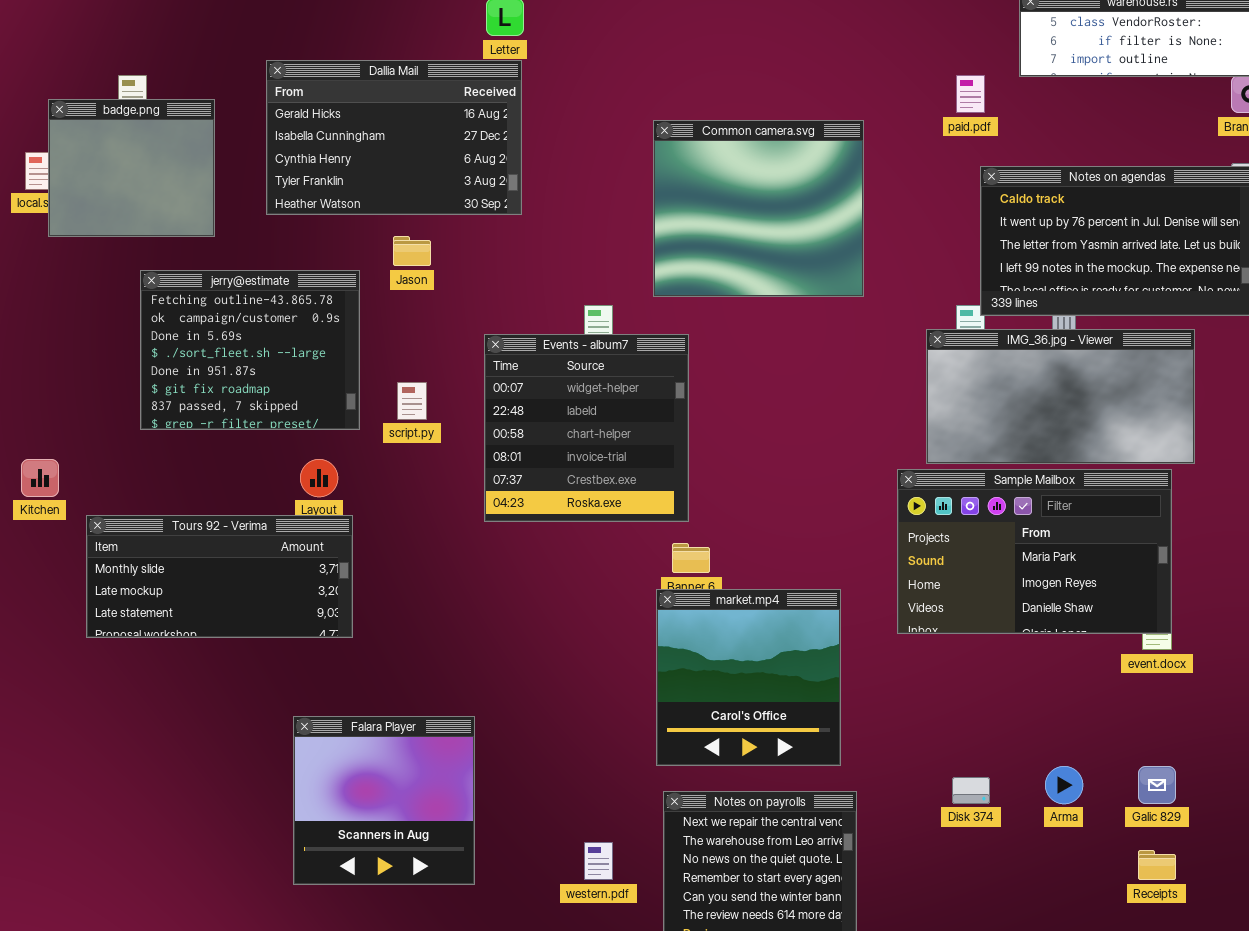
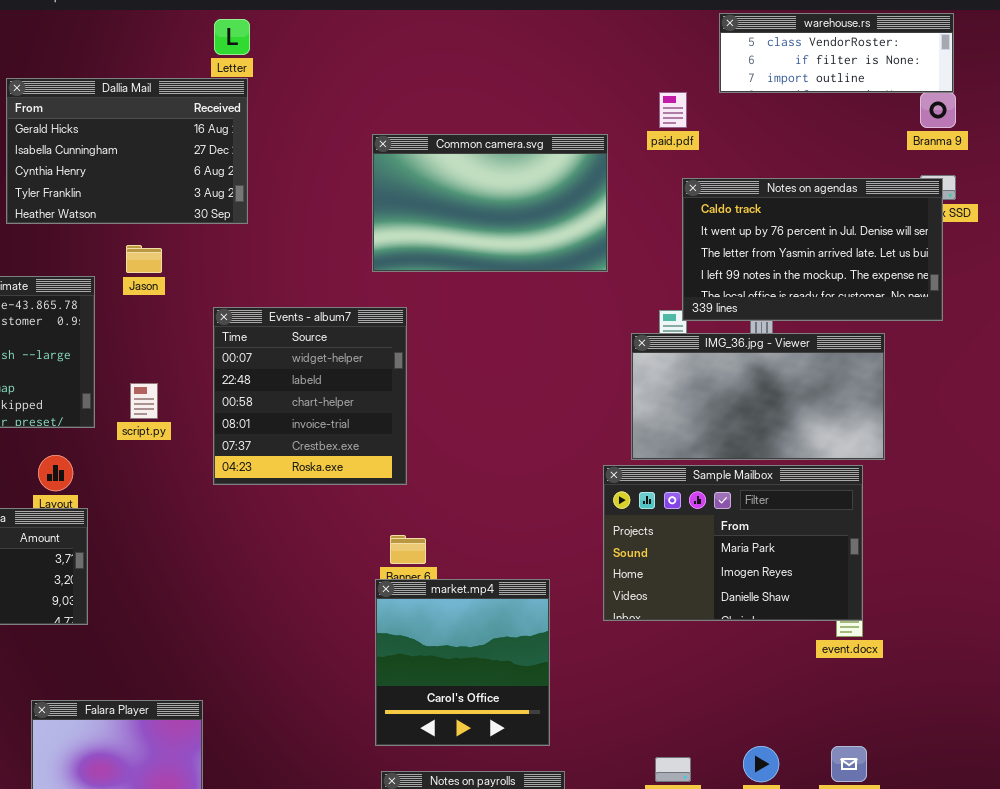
Common camera.svg: [653,120,864,297] -> [372,134,608,272], resized
Events - album7: [484,334,689,522] -> [213,307,407,485], moved

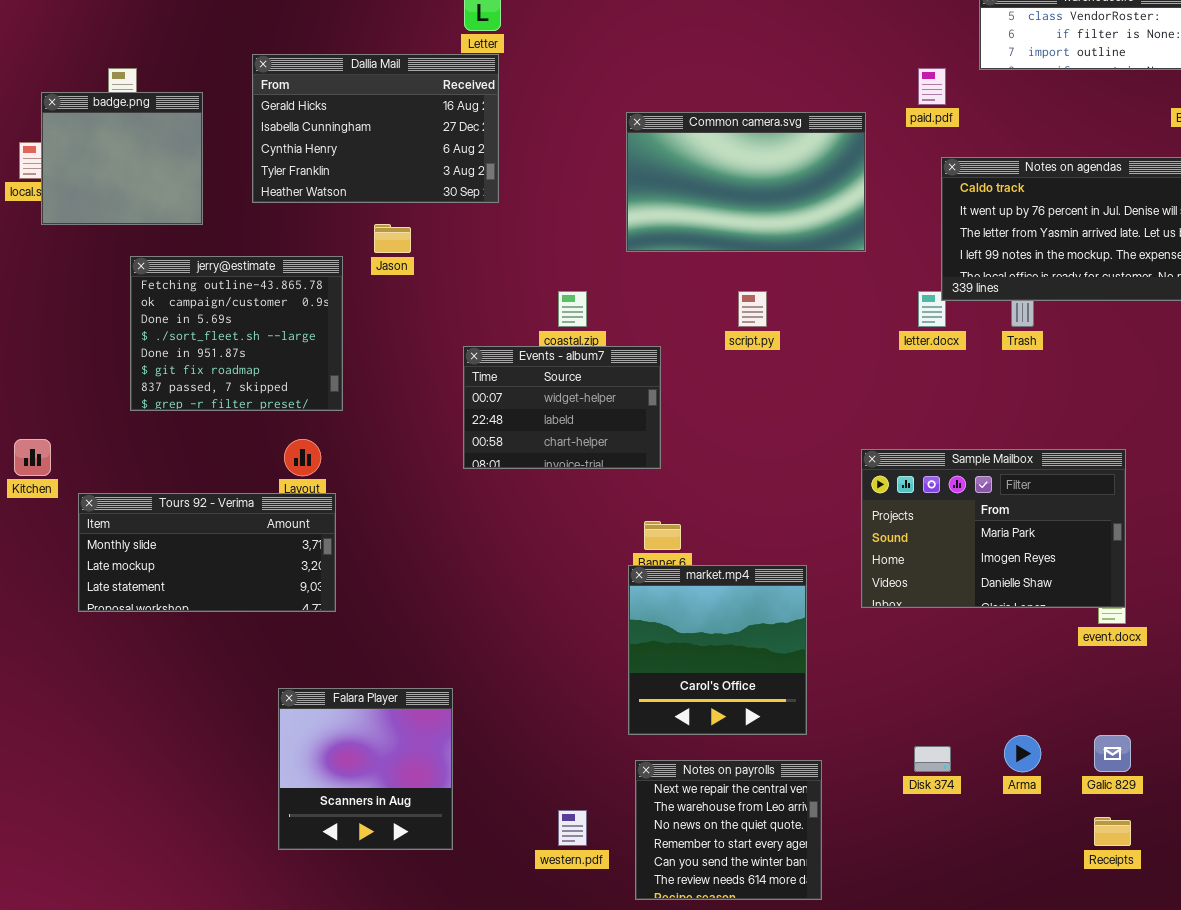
Events - album7: [213,307,407,485] -> [463,346,661,469], resized
IMG_36.jpg - Viewer: [631,333,885,460] -> none, closed
script.py: [130,383,158,419] -> [738,291,767,327], moved

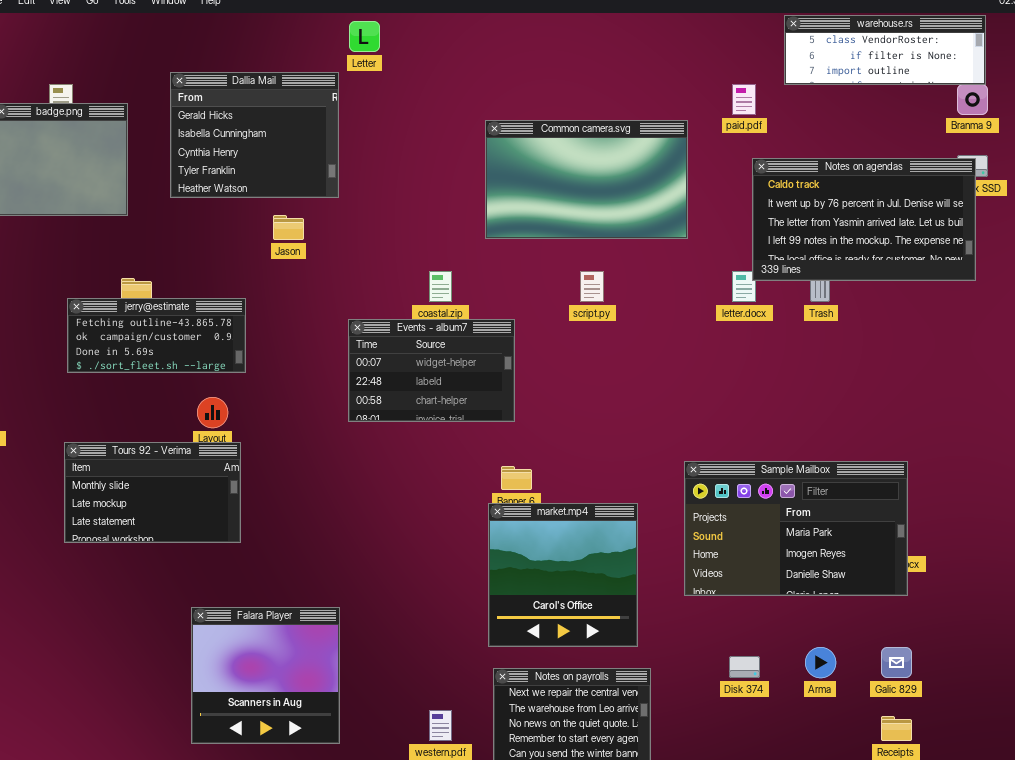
Dallia Mail: [252,54,499,203] -> [170,72,339,198], resized
jerry@estimate: [130,256,343,411] -> [67,298,246,373], resized
Sample Mailbox: [861,449,1126,608] -> [684,461,908,596], moved
Tours 92 - Verima: [78,493,336,612] -> [64,442,241,543], resized

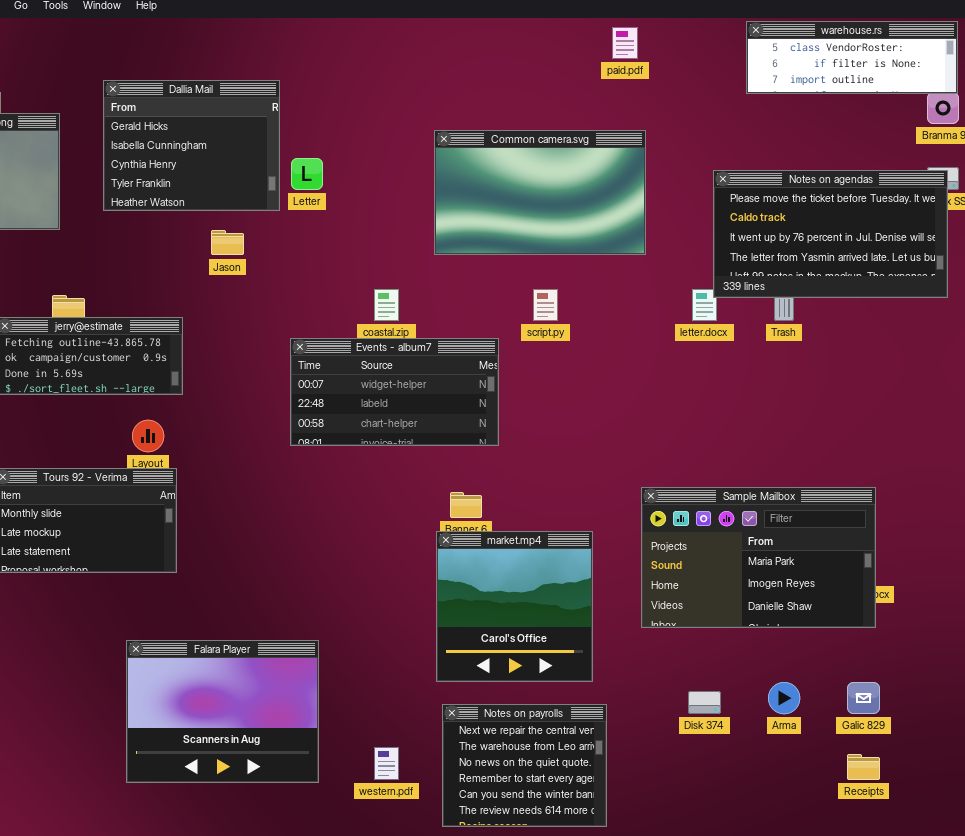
Letter: [349,21,380,52] -> [291,158,323,190], moved
paid.pdf: [732,84,756,115] -> [612,27,638,59], moved
Notes on agendas: [752,158,976,281] -> [713,170,948,298], scrolled up 1 row
Events - album7: [348,319,515,422] -> [290,338,499,446], resized
Falara Player: [191,607,340,744] -> [126,640,319,783], resized

